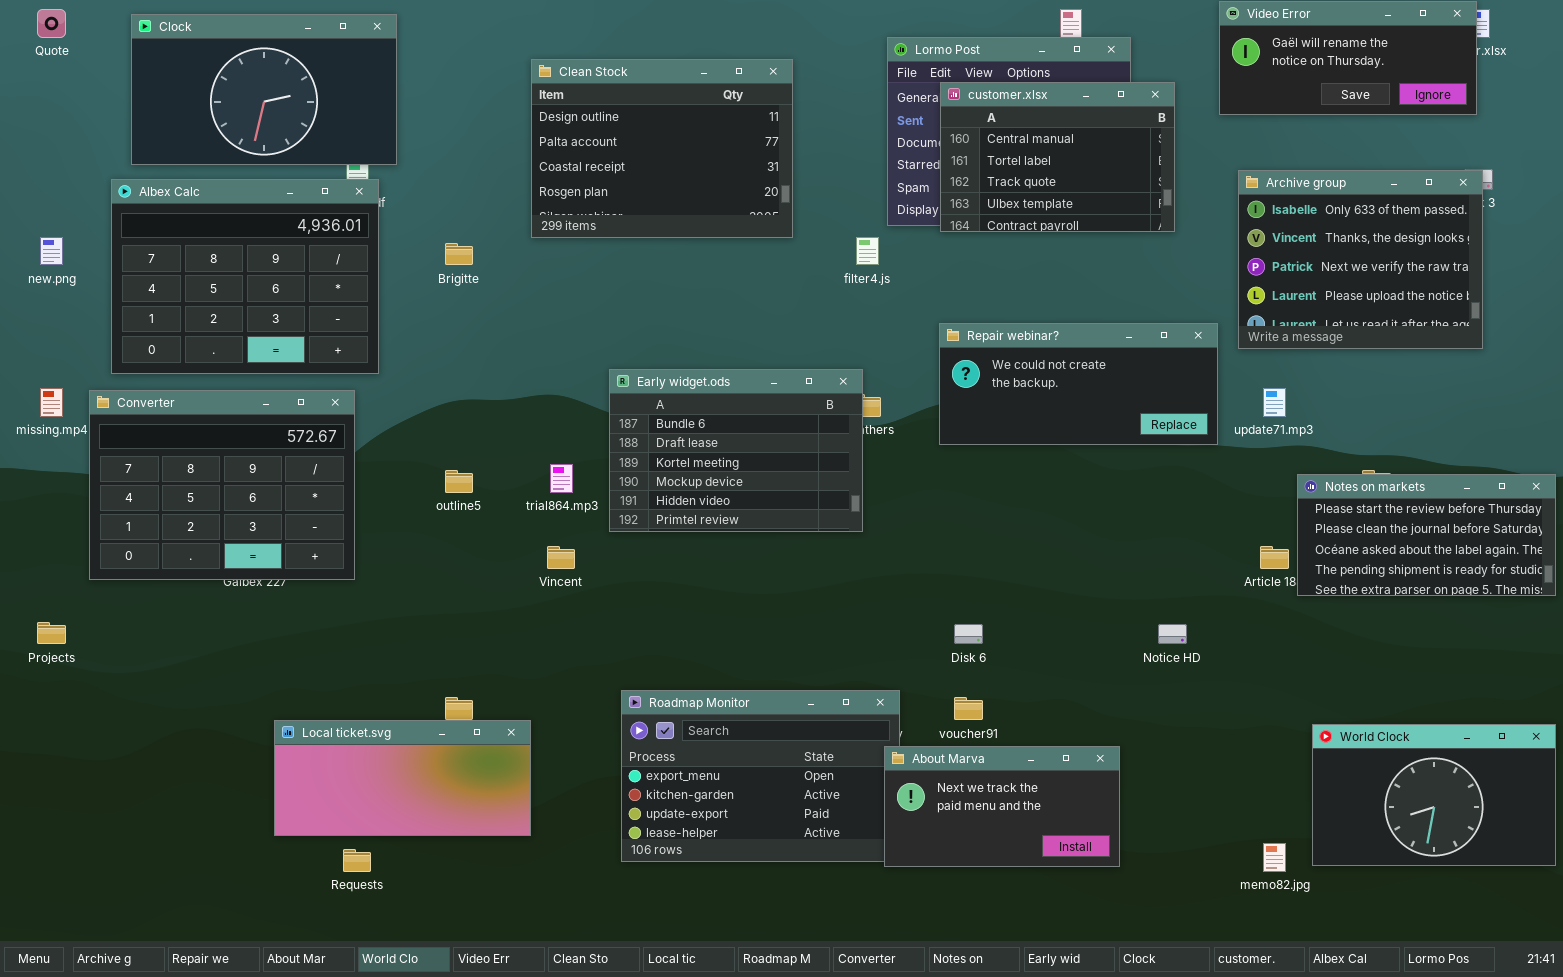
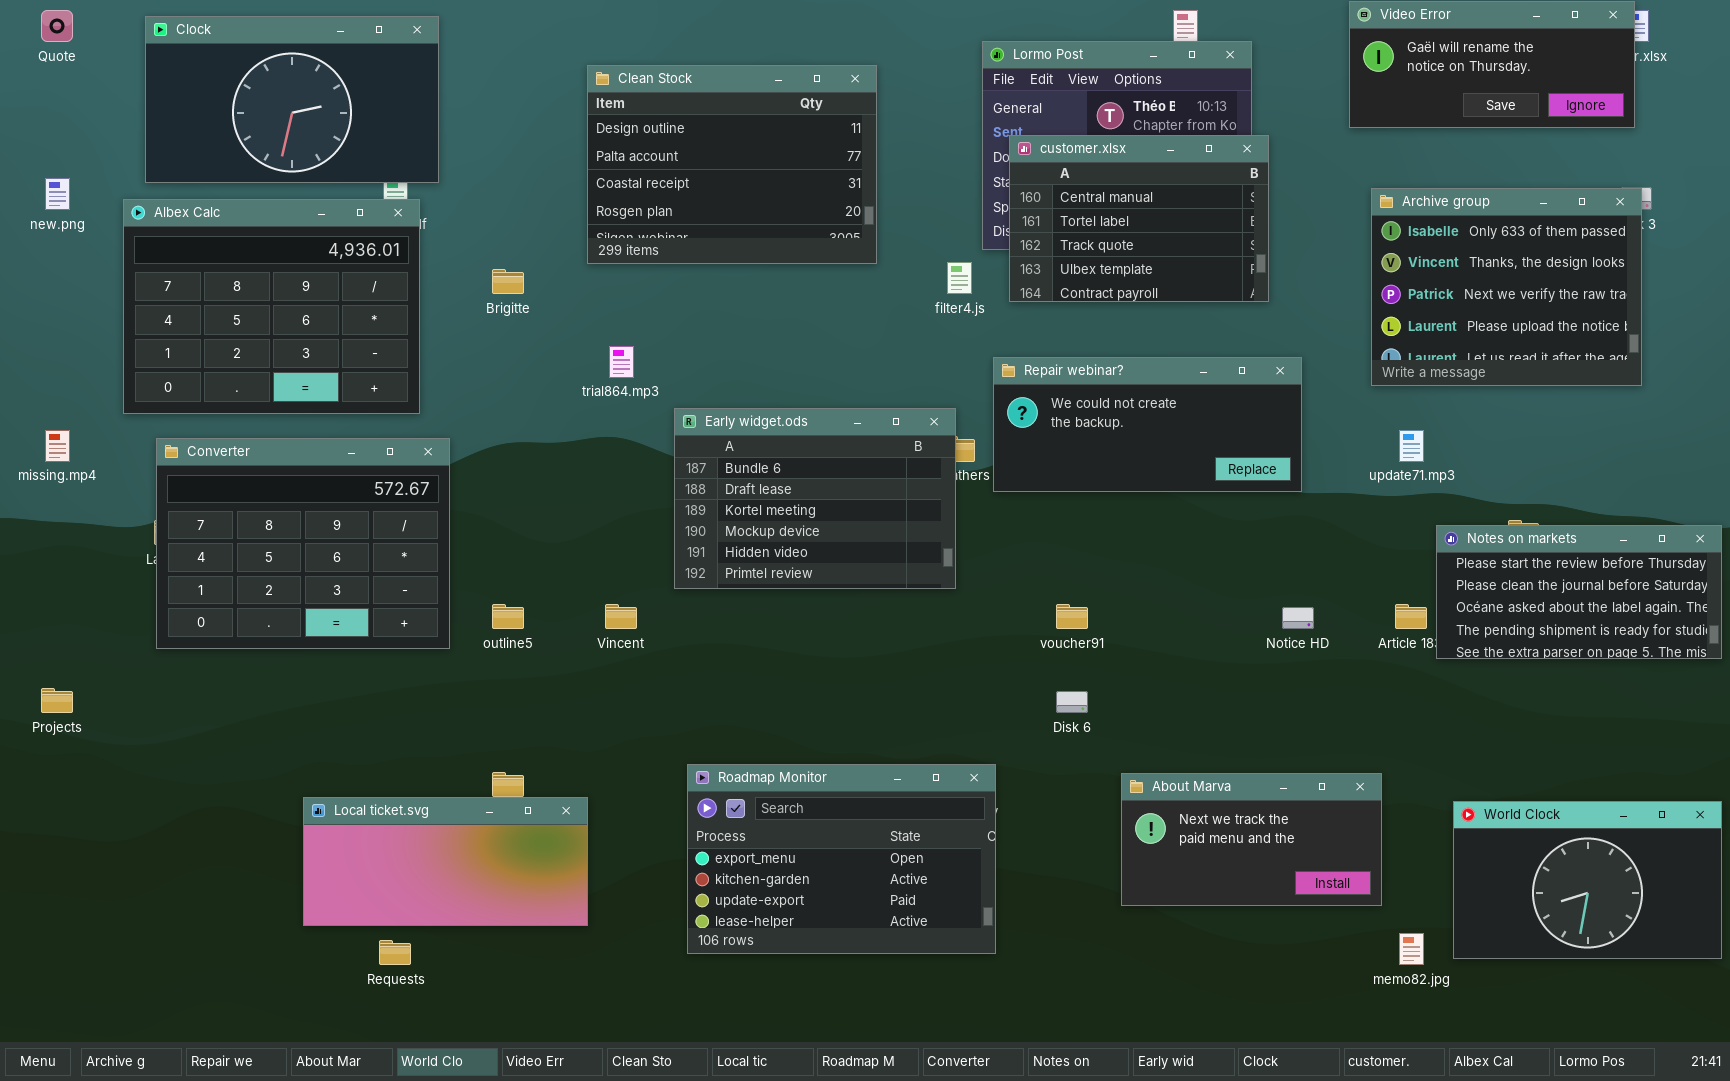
customer.xlsx: [940,82,1175,232] -> [1009,135,1269,302], moved
new.png: [40,237,63,265] -> [45,178,70,210], moved
Repair webinar?: [939,323,1218,445] -> [993,357,1302,492], moved
Converter: [89,390,355,580] -> [156,438,450,649], moved
trial864.mp3: [550,464,573,493] -> [609,346,634,378], moved
outline5: [445,470,473,493] -> [492,604,524,629], moved
Notice HD: [1158,624,1187,644] -> [1282,607,1314,629], moved
voucher91: [954,697,983,720] -> [1056,604,1088,629], moved
About Marva: [884,746,1120,867] -> [1121,773,1382,906], moved

